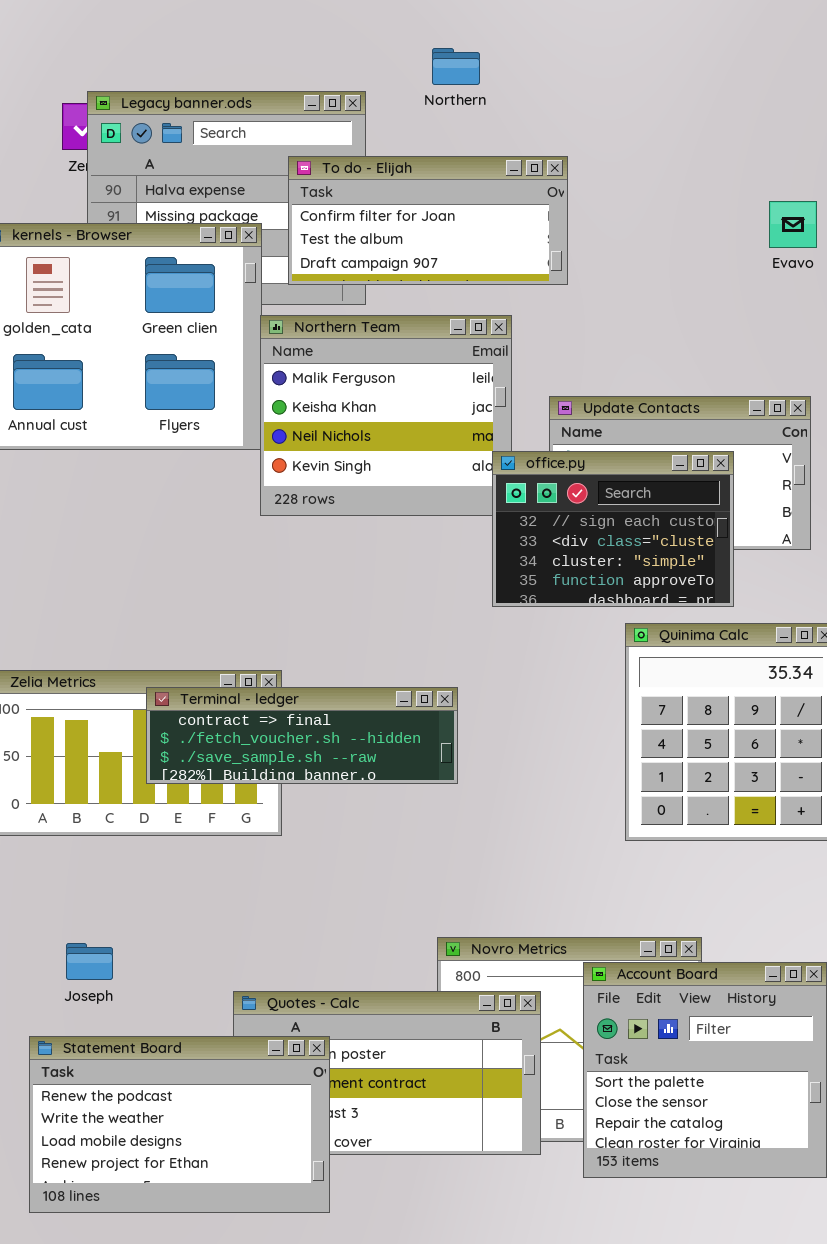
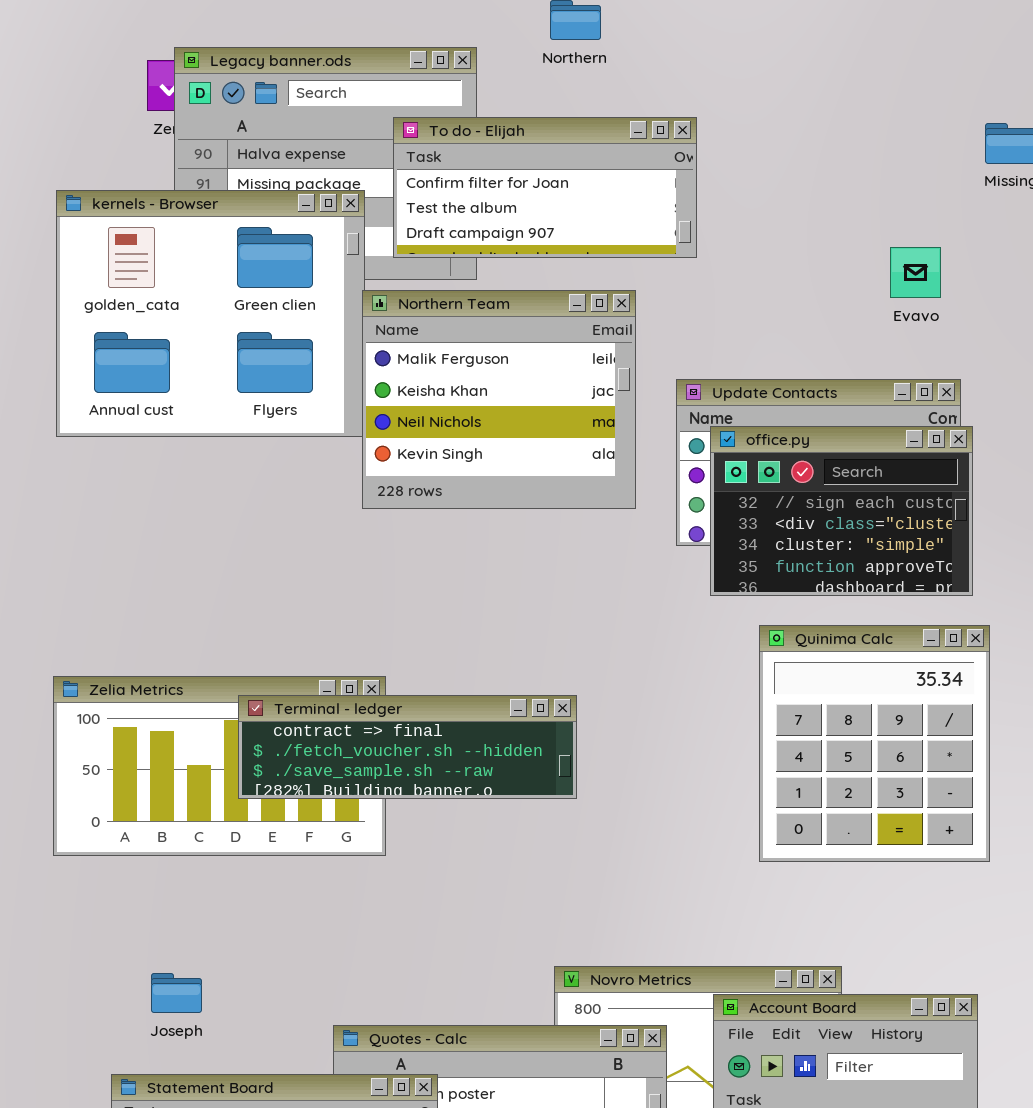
Evavo: [769,201,817,248] -> [890,247,941,298], moved
office.py: [492,451,734,607] -> [710,426,973,596], moved

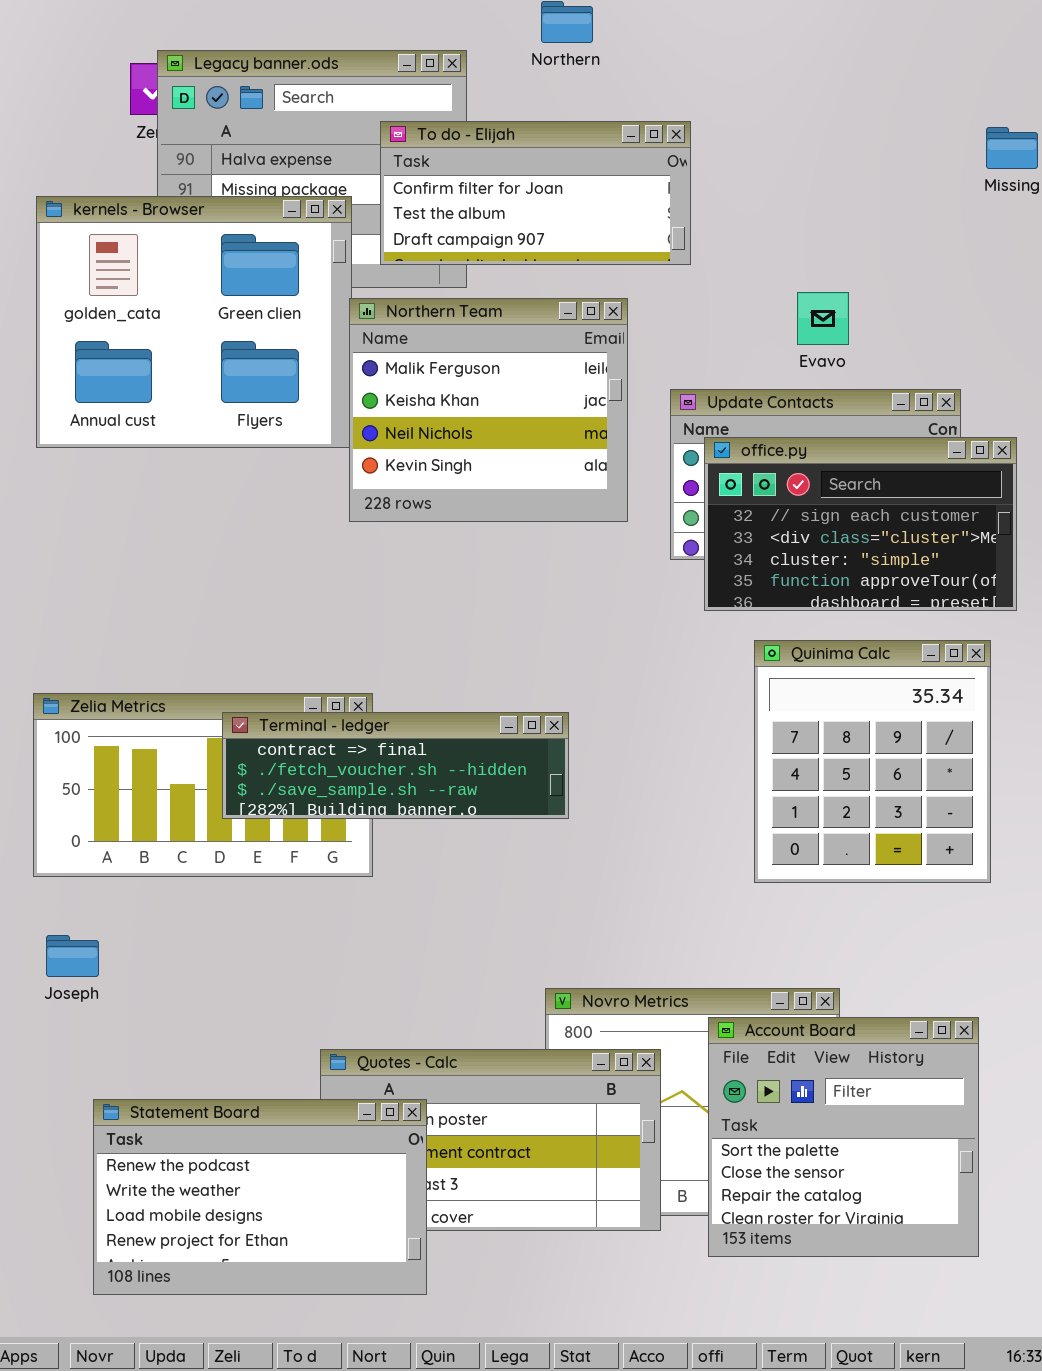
Evavo: [890,247,941,298] -> [797,292,849,345], moved
office.py: [710,426,973,596] -> [704,437,1017,611], resized
Joseph: [151,973,202,1013] -> [46,935,99,977], moved

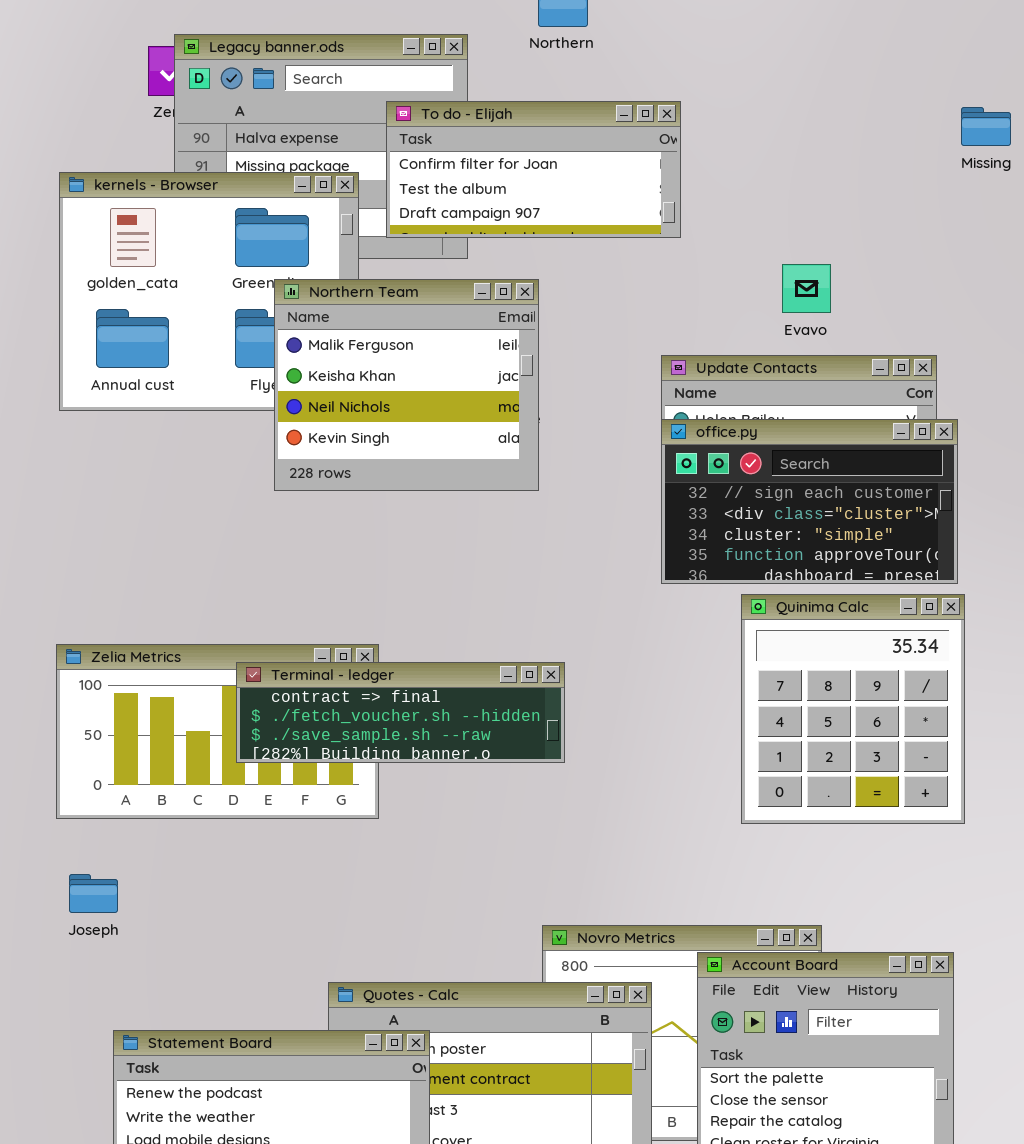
Northern Team: [349,298,628,522] -> [274,279,539,491], moved
office.py: [704,437,1017,611] -> [661,419,958,584], moved

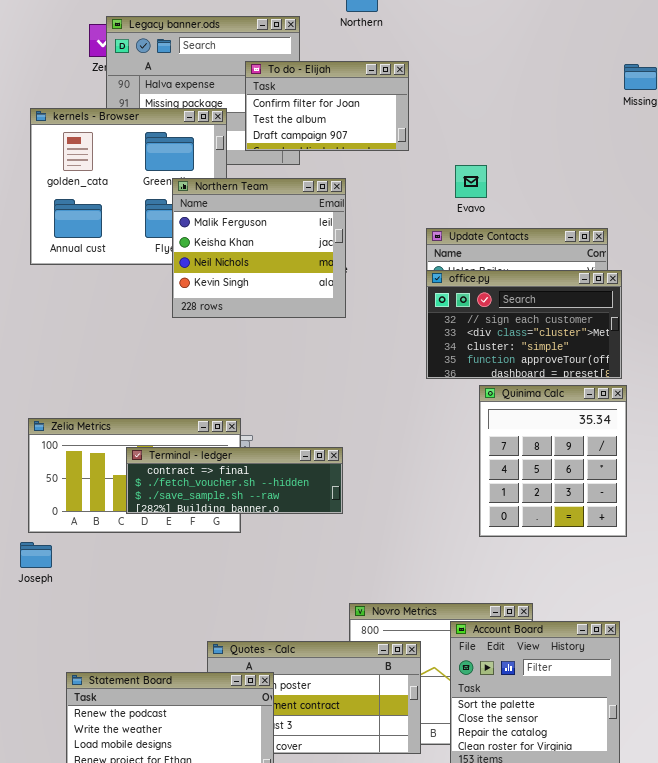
To do - Elijah: [386,101,681,238] -> [245,61,409,151], resized
Evavo: [782,264,831,313] -> [455,165,487,198], moved
Terminal - ledger: [236,662,565,763] -> [126,447,343,514], moved
Joseph: [69,874,118,913] -> [20,542,52,568], moved

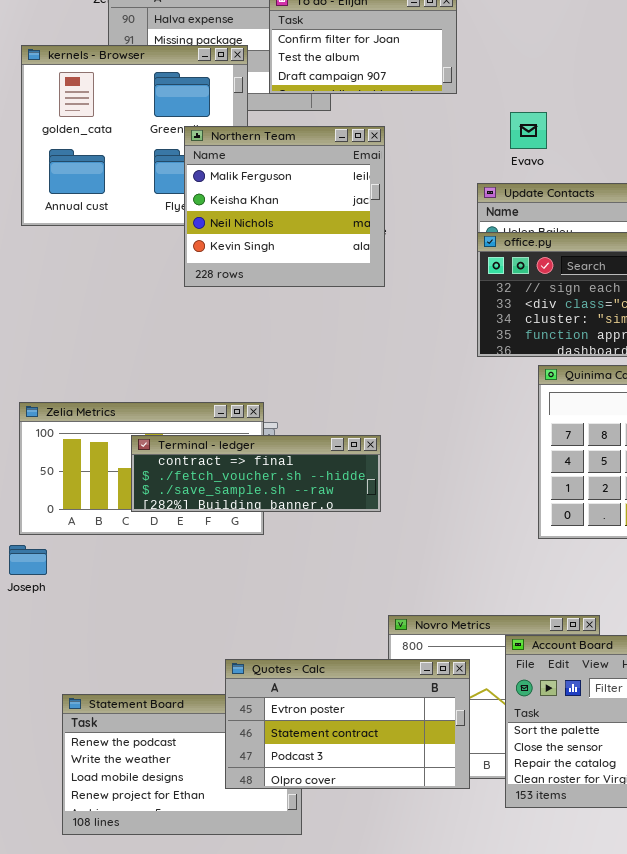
Quotes - Calc: [207,641,421,754] -> [225,659,470,789], raised

